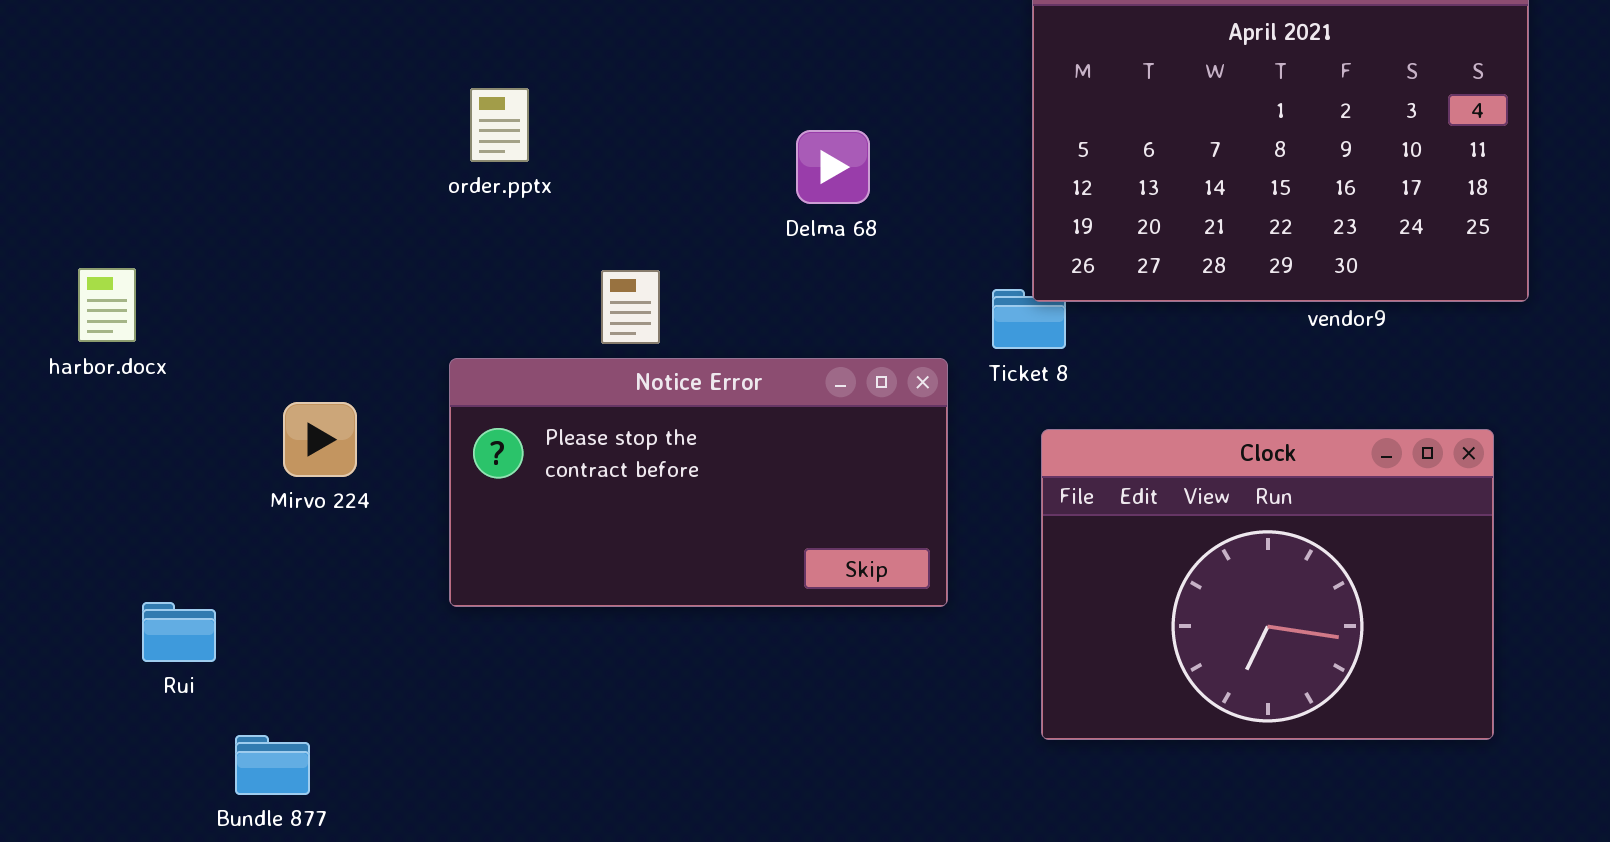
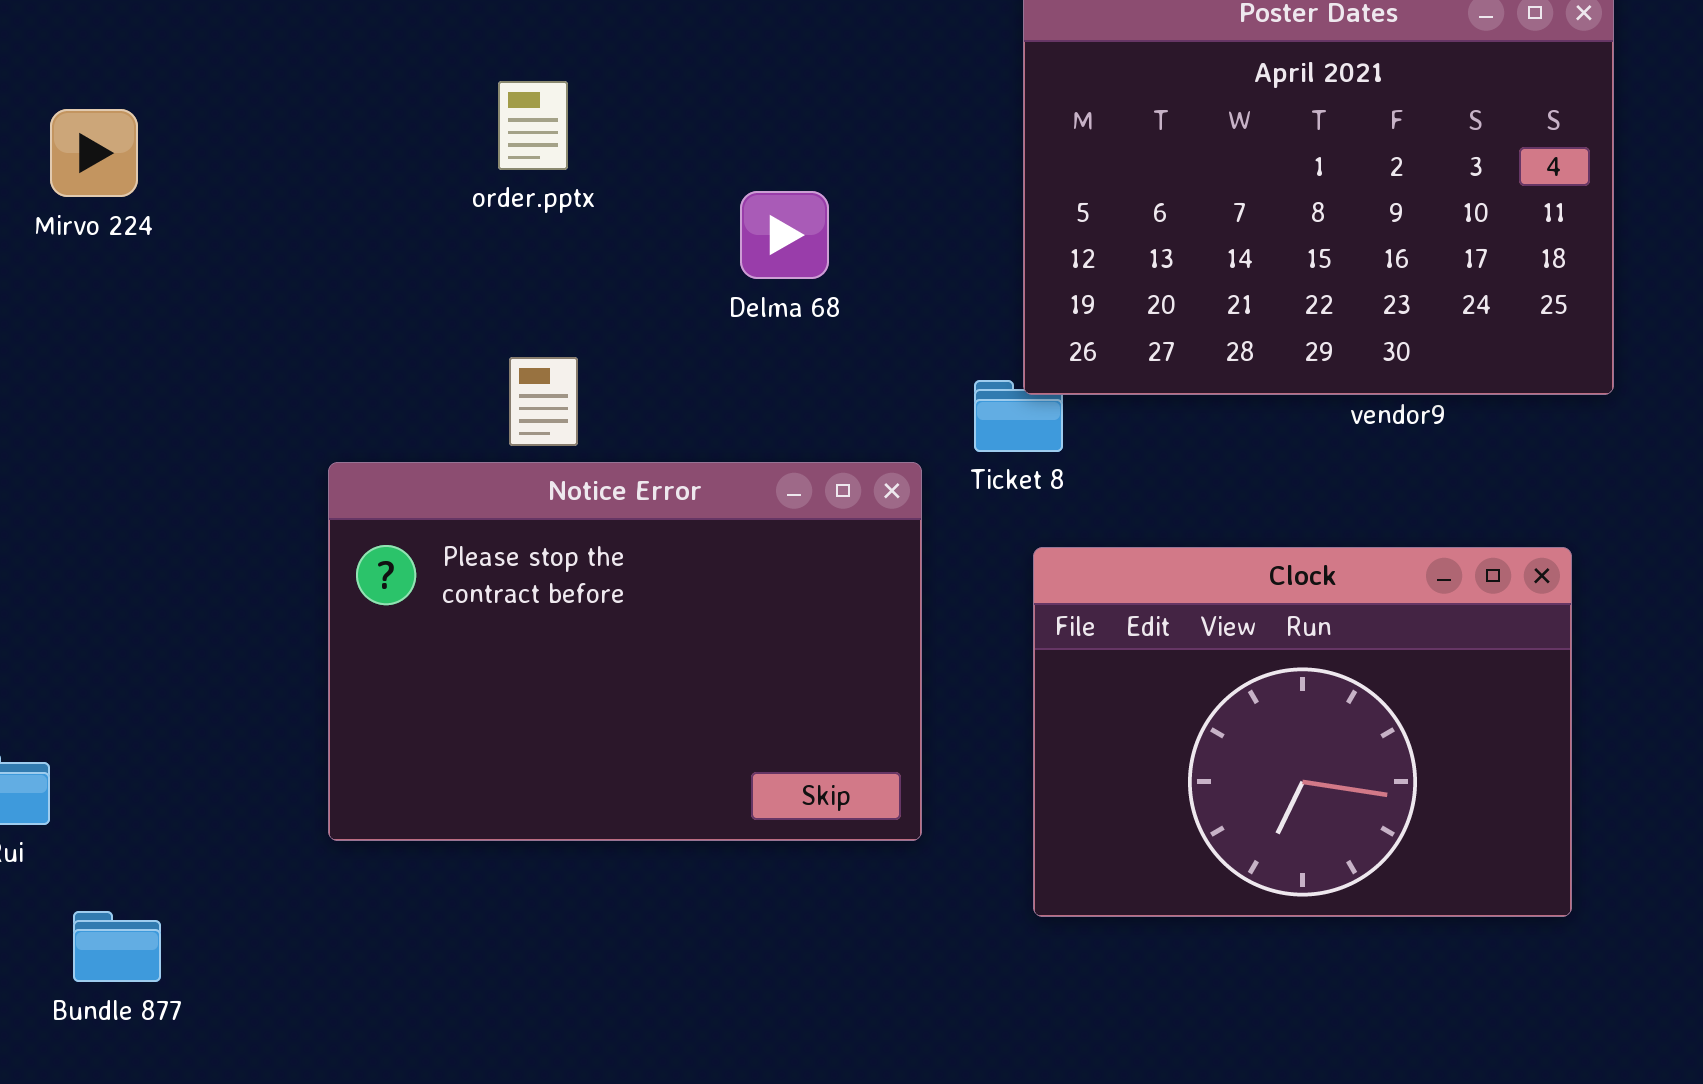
order.pptx: [470,88,529,162] -> [498,81,568,170], moved
Notice Error: [449,358,948,607] -> [328,462,922,841], resized
Mirvo 224: [283,402,357,477] -> [50,109,138,197], moved

